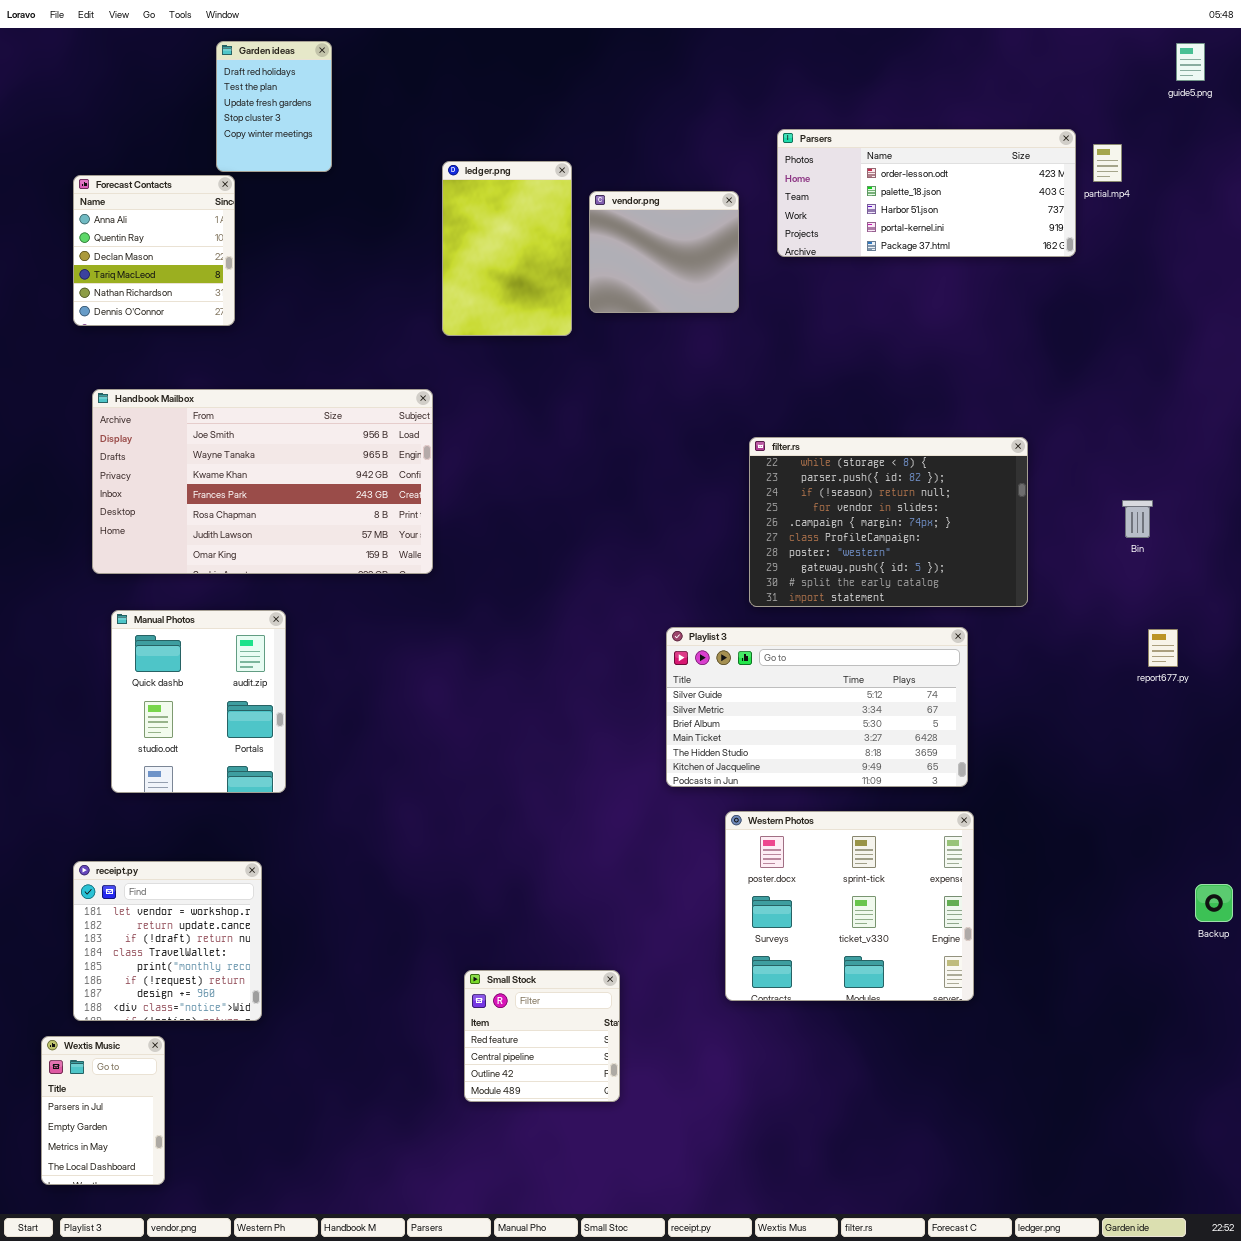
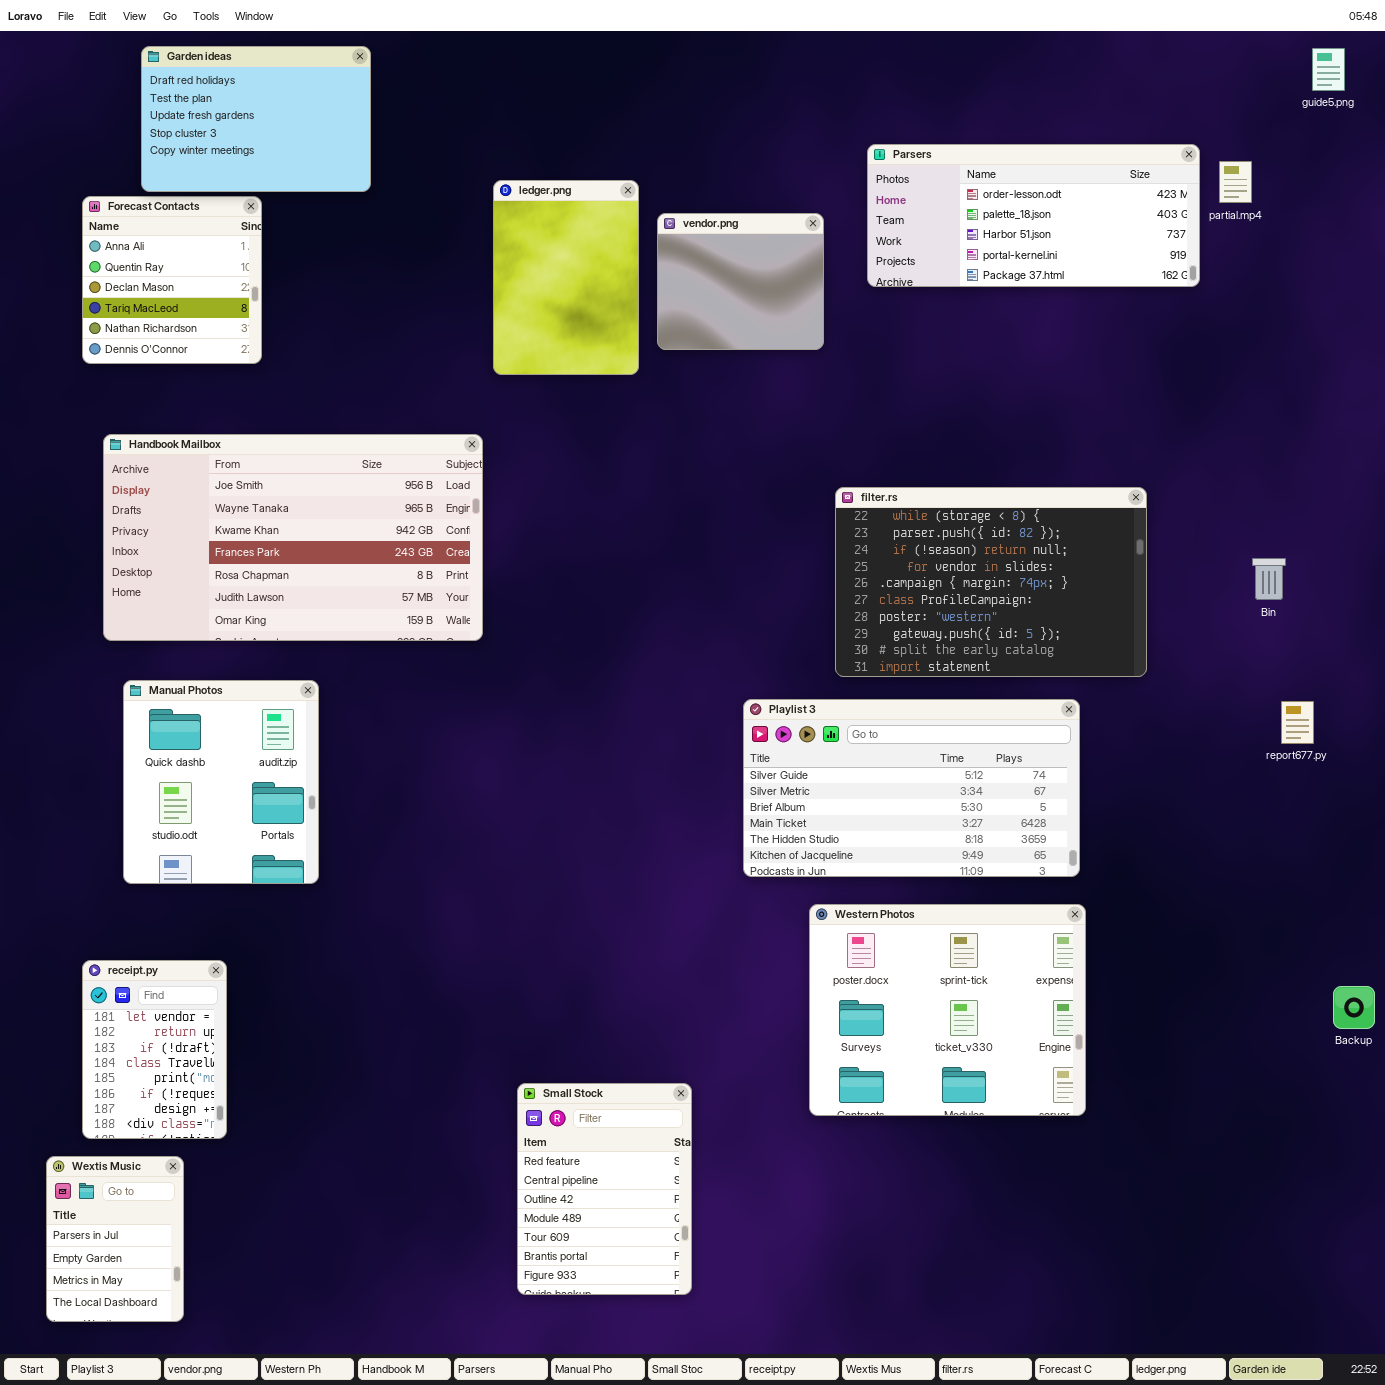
Garden ideas: [216,41,332,172] -> [141,46,371,192], resized
receipt.py: [73,861,262,1021] -> [82,960,227,1139], resized
Small Stock: [464,970,620,1102] -> [517,1083,692,1295], resized

